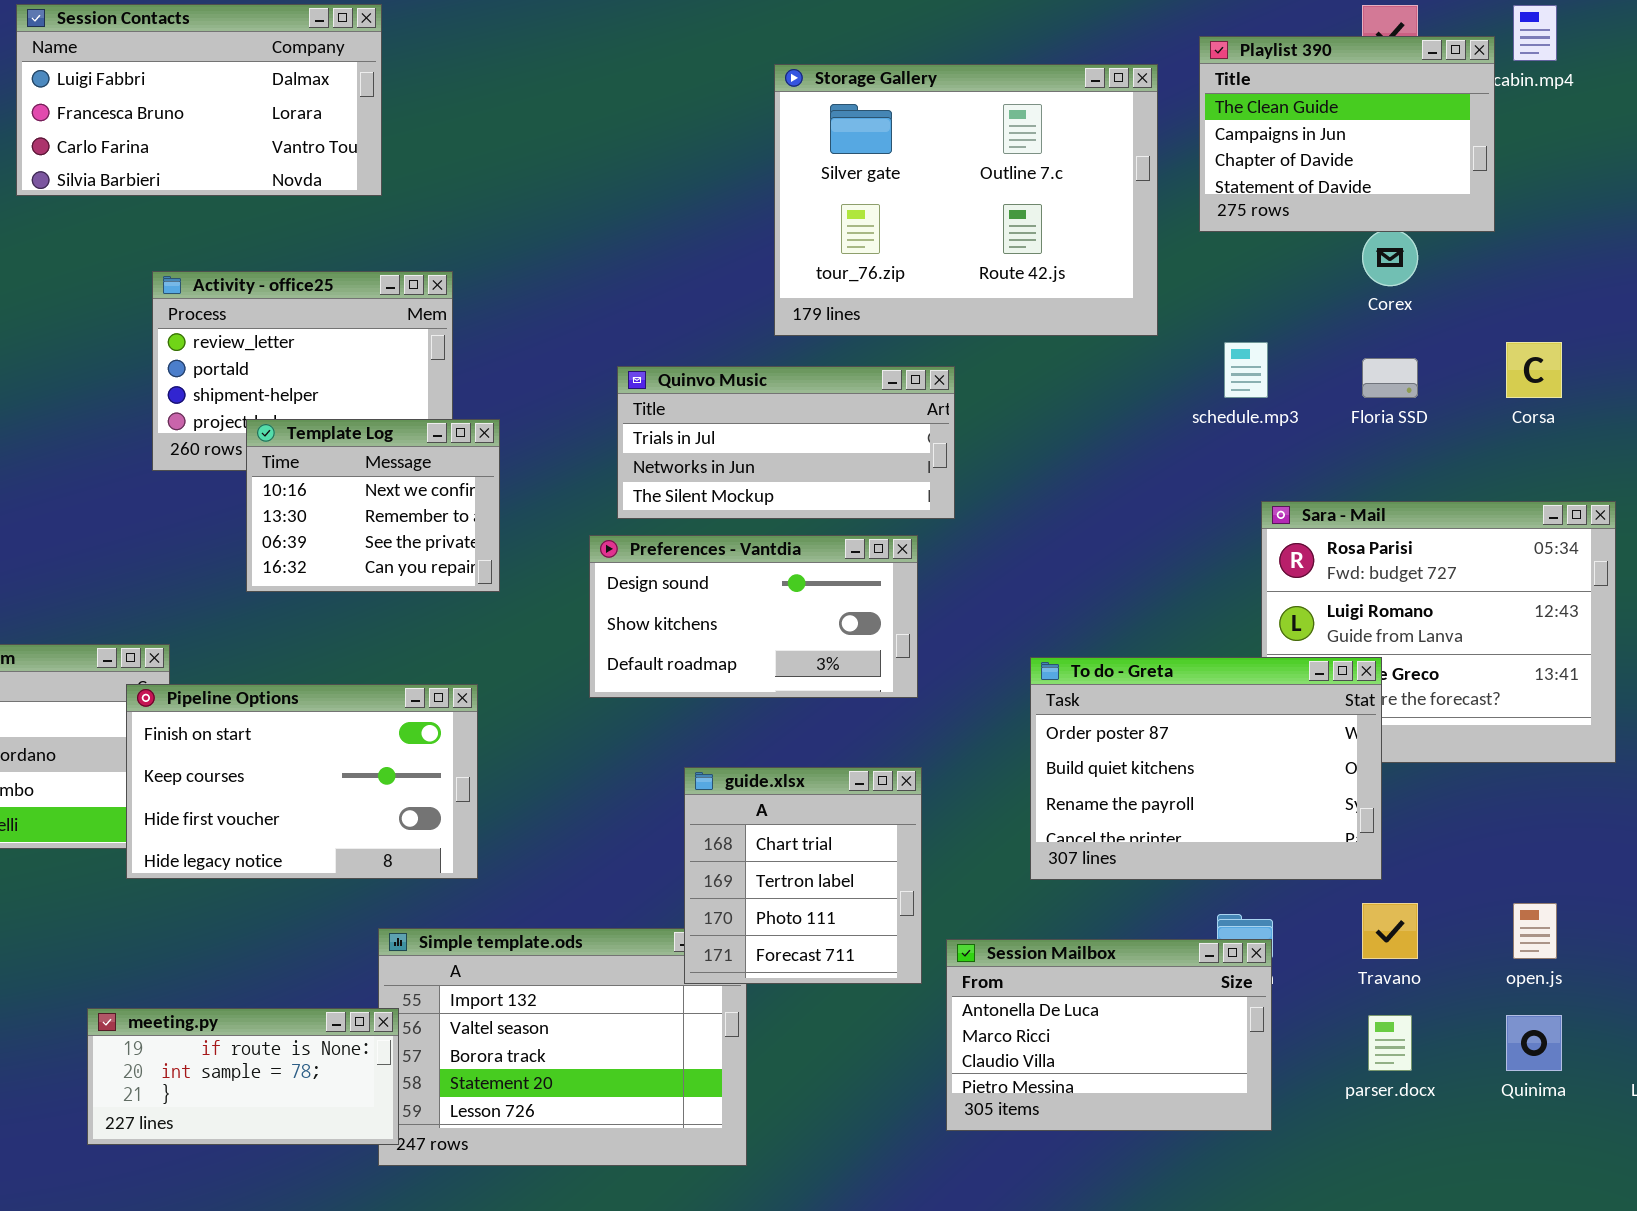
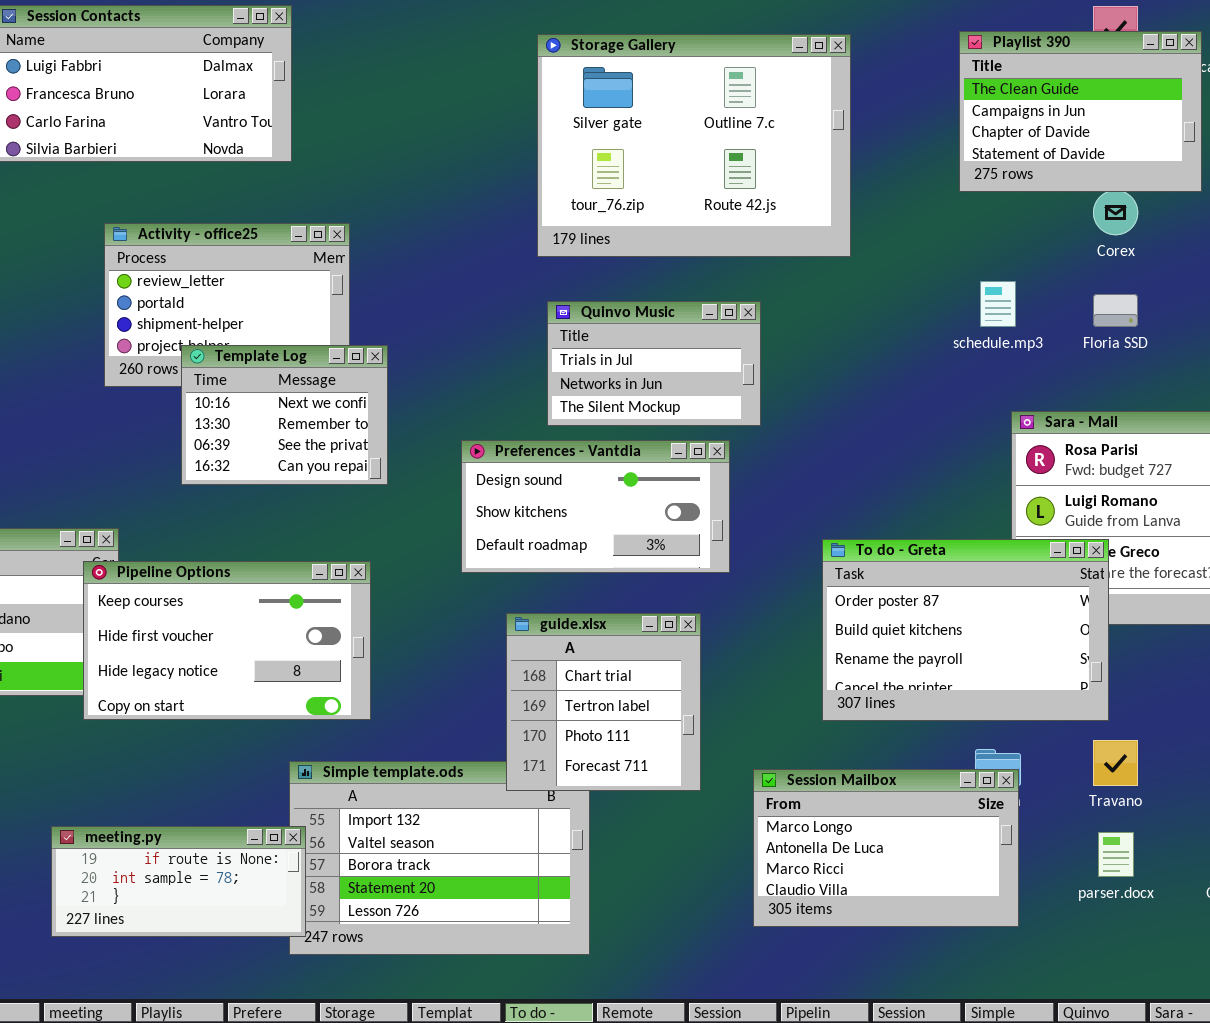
Storage Gallery: [774,64,1158,336] -> [537,34,851,257], moved
Quinvo Music: [617,366,955,519] -> [547,301,761,426], resized
Pipeline Options: [126,684,478,879] -> [83,561,371,720], scrolled down 1 row
guide.xlsx: [684,767,922,984] -> [506,613,701,791], moved
Session Mailbox: [946,939,1272,1131] -> [753,769,1019,927], scrolled up 1 row

